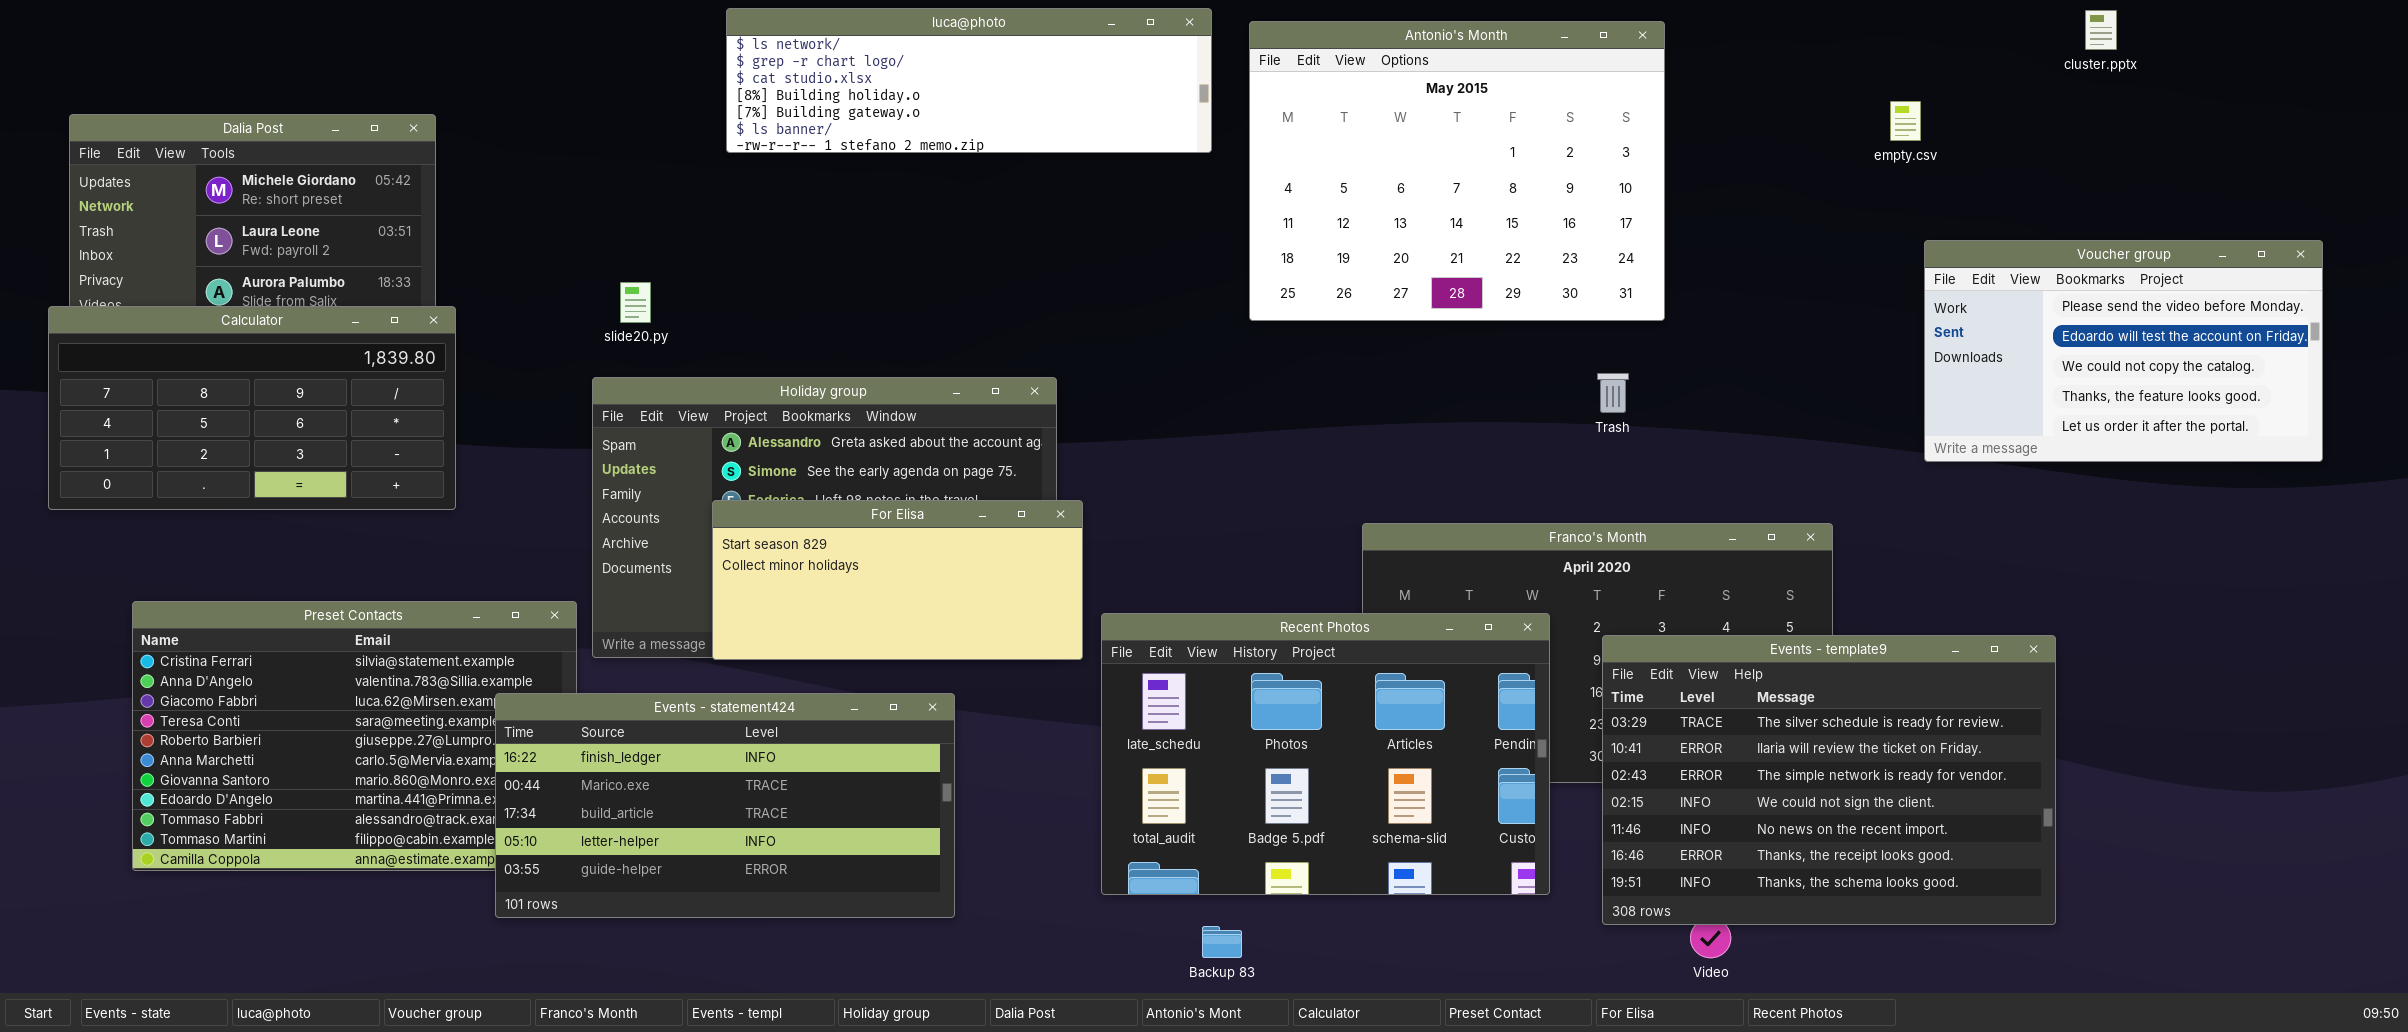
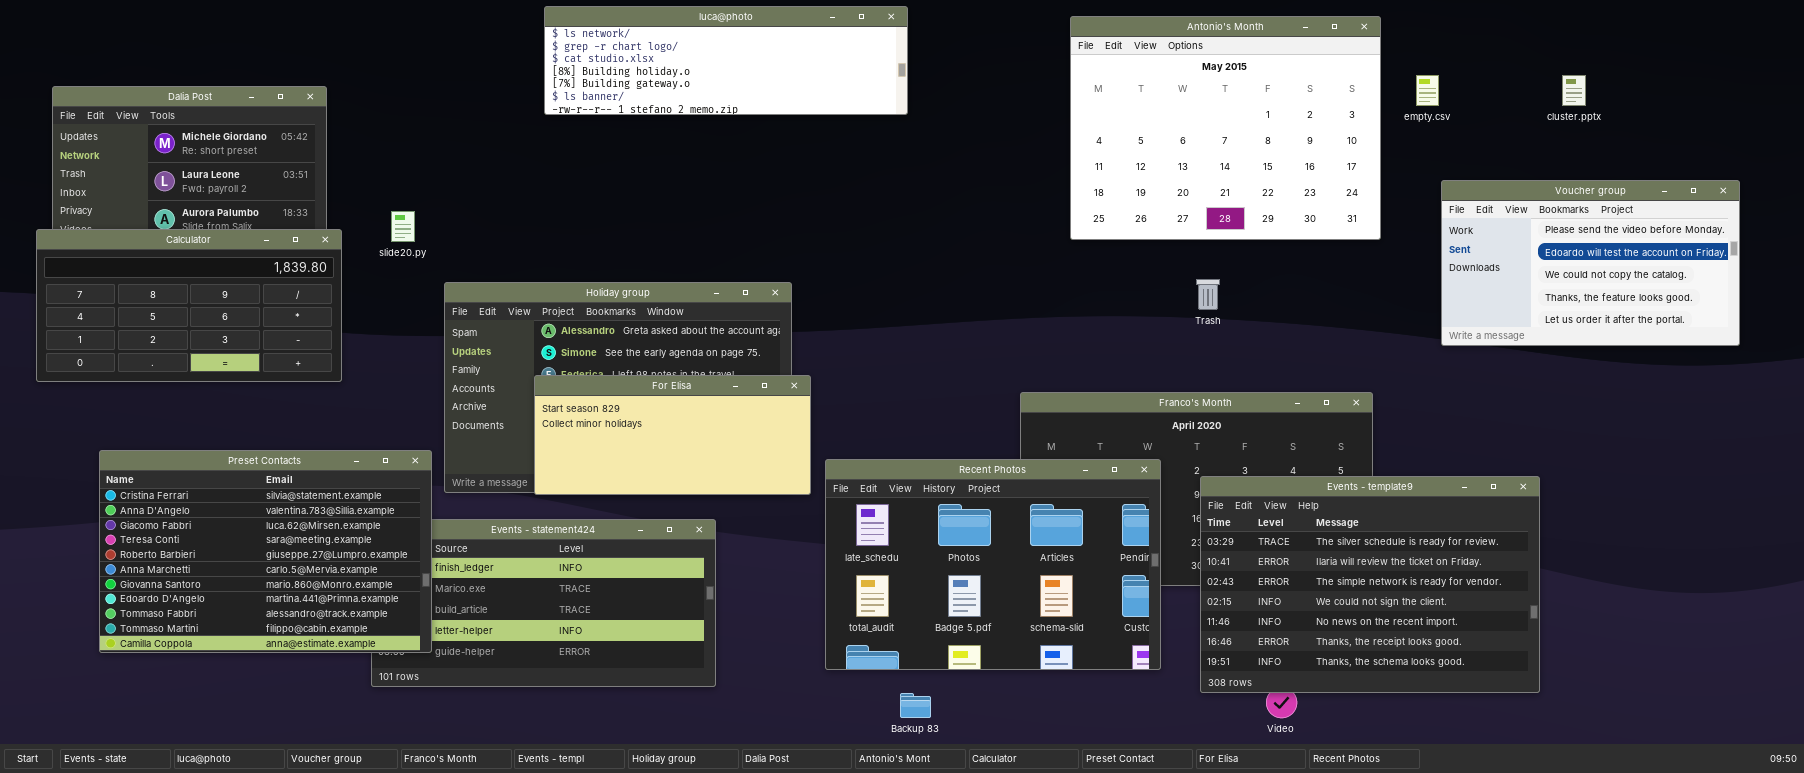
cluster.pptx: [2085,10,2117,50] -> [1562,75,1586,106], moved
Antonio's Month: [1249,21,1665,321] -> [1070,16,1381,240], moved
slide20.py: [620,282,651,323] -> [391,211,415,242], moved
Preset Contacts: [132,601,577,871] -> [99,450,432,653], raised

